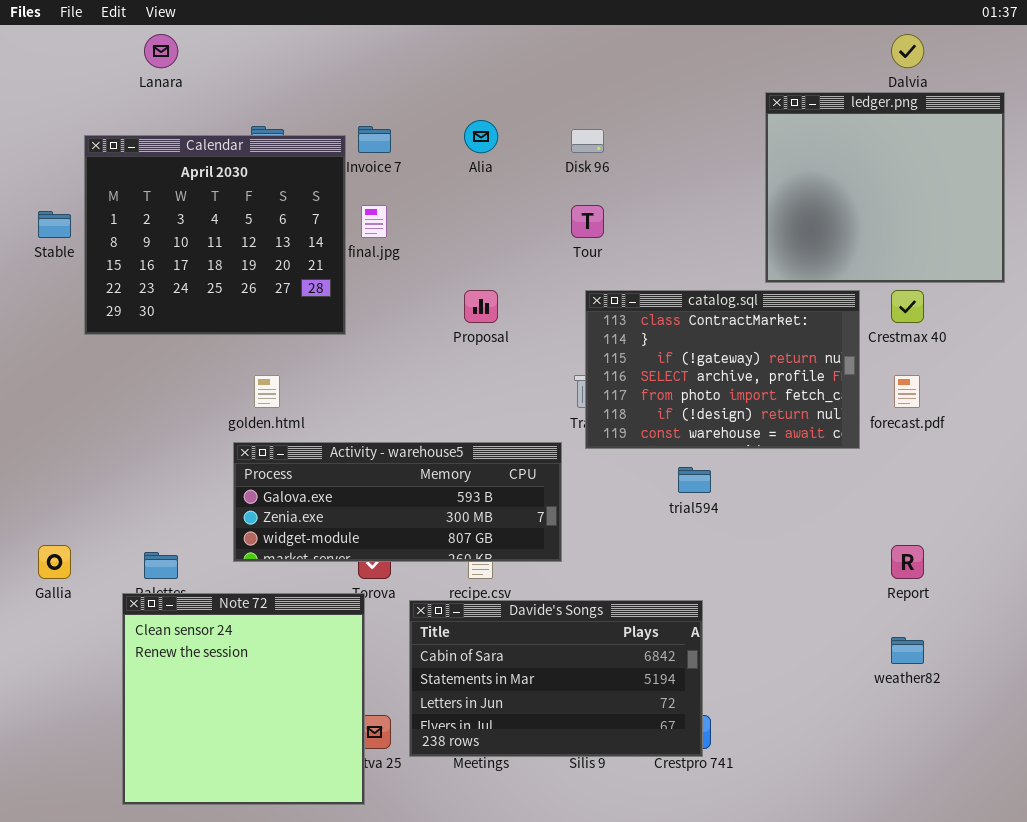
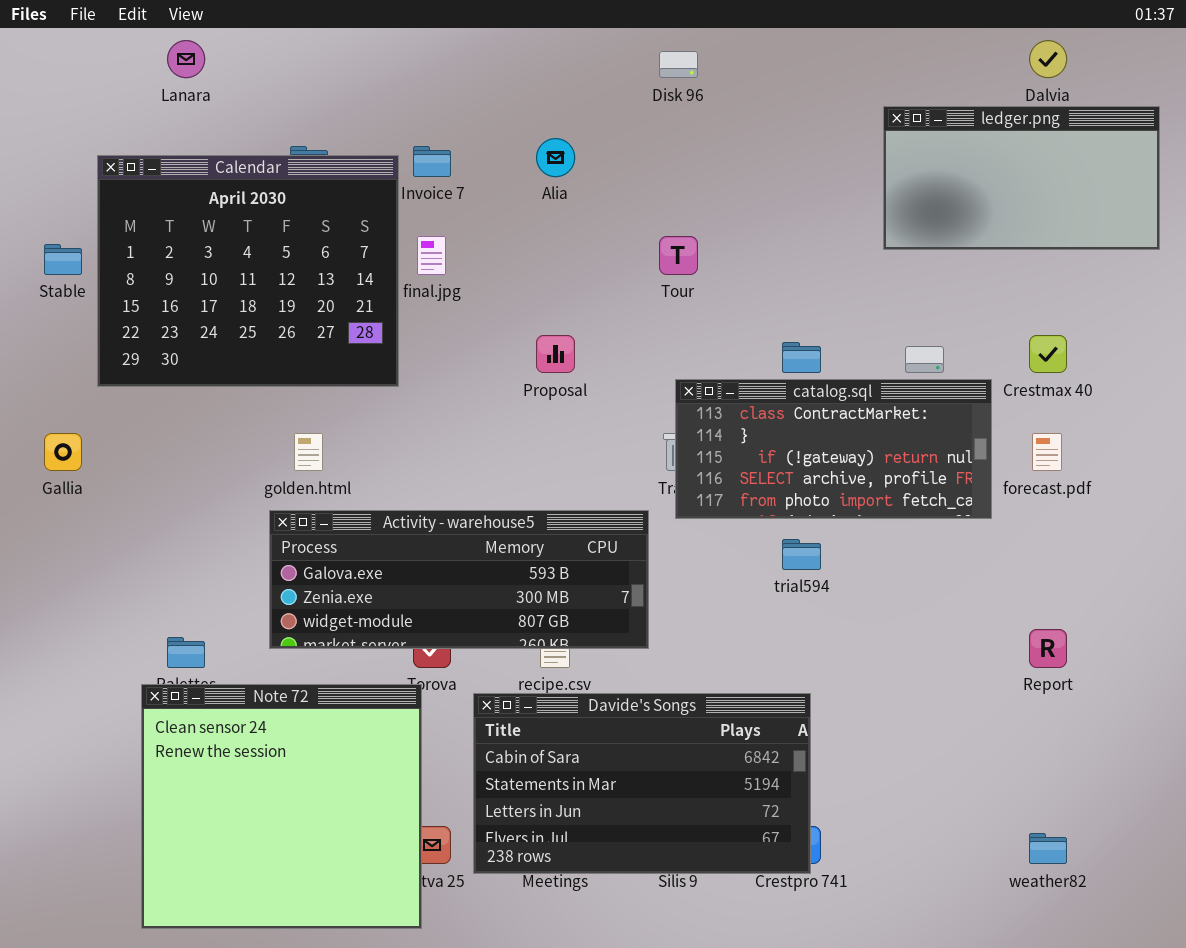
ledger.png: [765,92,1005,283] -> [883,106,1160,250], resized
Disk 96: [571,129,604,153] -> [659,51,698,78], moved
catalog.sql: [585,290,860,449] -> [675,379,992,519], resized
Gallia: [38,545,71,579] -> [44,433,82,471], moved
weather82: [891,637,924,664] -> [1029,833,1067,864], moved

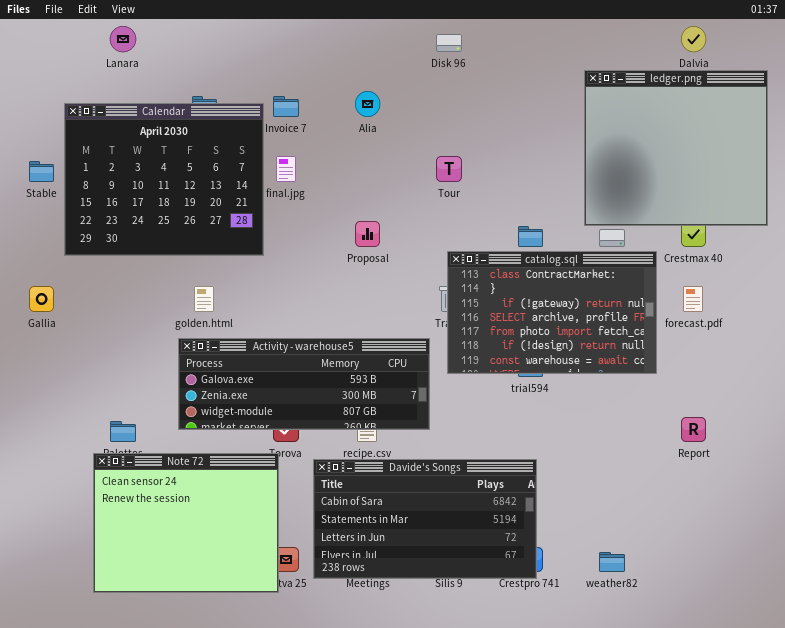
ledger.png: [883,106,1160,250] -> [584,70,768,226], resized
catalog.sql: [675,379,992,519] -> [447,251,657,374], resized
Note 72: [141,684,422,929] -> [93,453,279,593], resized
weather82: [1029,833,1067,864] -> [599,552,625,572], moved

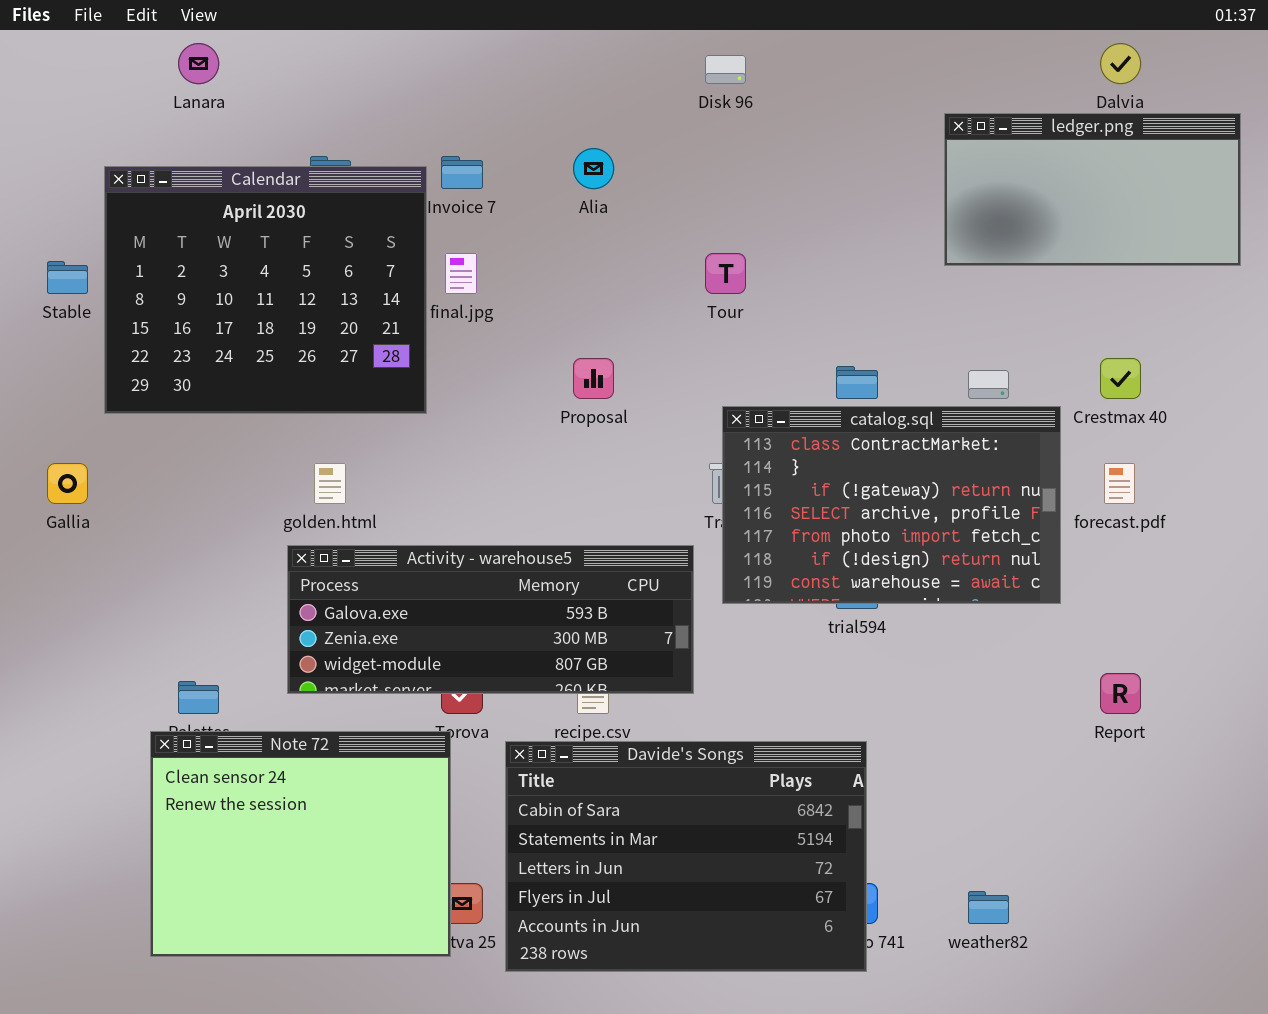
ledger.png: [584,70,768,226] -> [944,113,1241,266], resized
Davide's Songs: [313,459,537,579] -> [505,741,867,972], resized

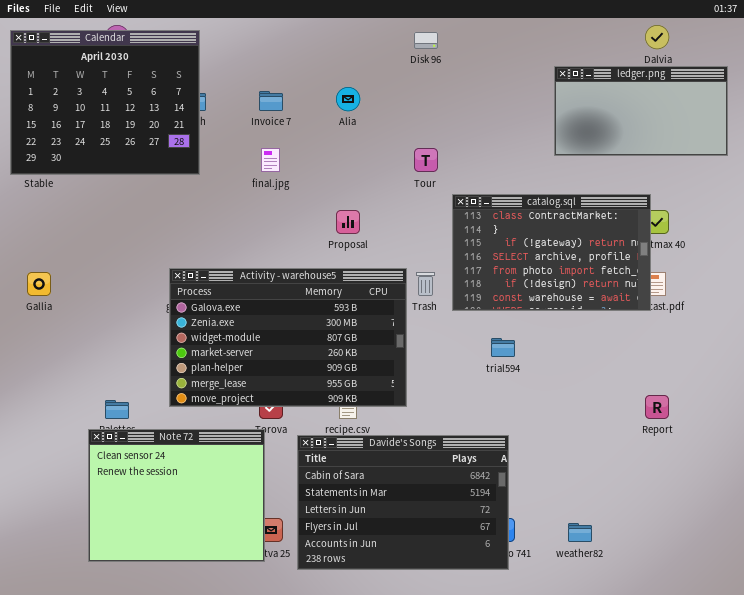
Calendar: [104,166,427,414] -> [10,30,200,175], moved
catalog.sql: [722,406,1061,604] -> [452,194,651,311], moved
Activity - warehouse5: [287,545,694,694] -> [169,268,407,407], resized

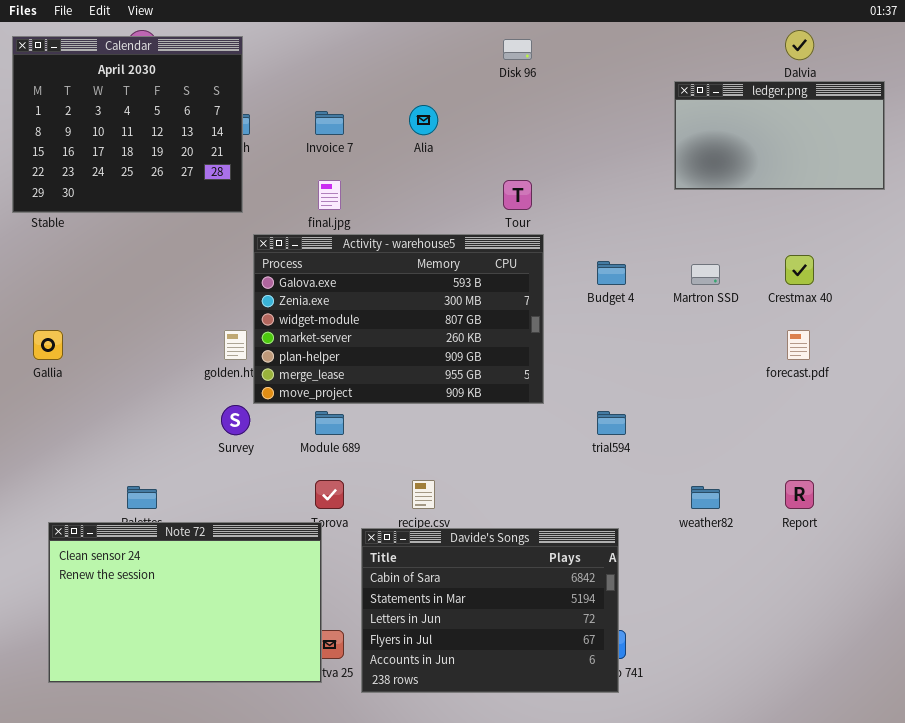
catalog.sql: [452,194,651,311] -> none, closed
Activity - warehouse5: [169,268,407,407] -> [253,234,544,404], moved
Note 72: [88,429,265,562] -> [48,522,322,683], resized
weather82: [568,523,592,542] -> [691,486,720,509], moved

